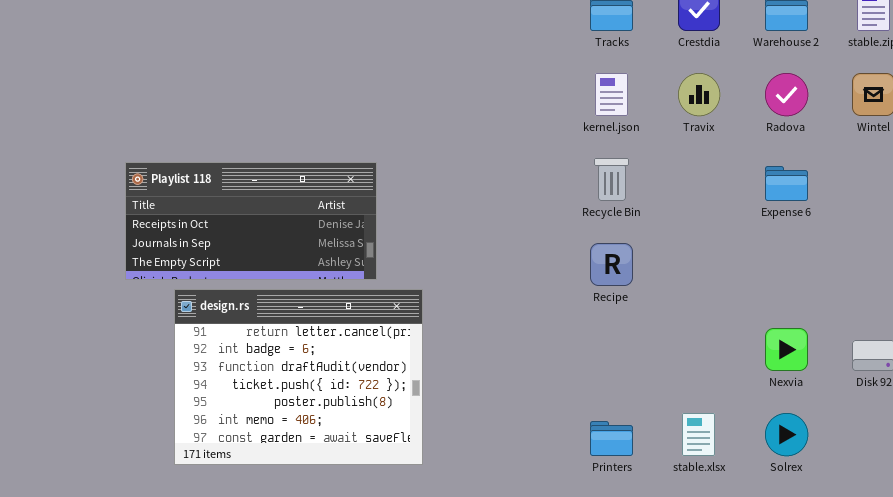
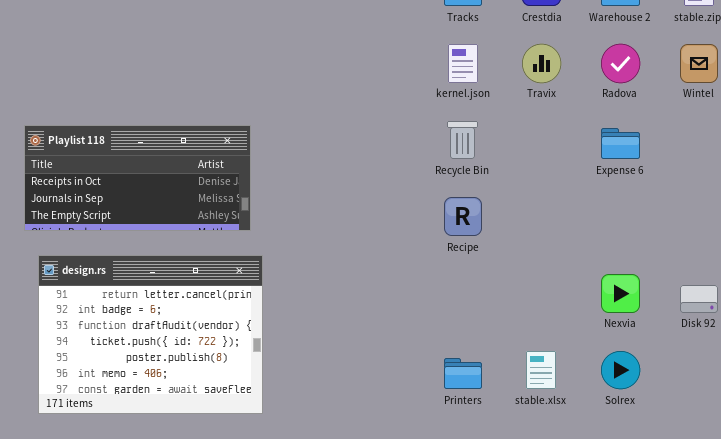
design.rs: [174,289,423,465] -> [38,255,263,414], moved

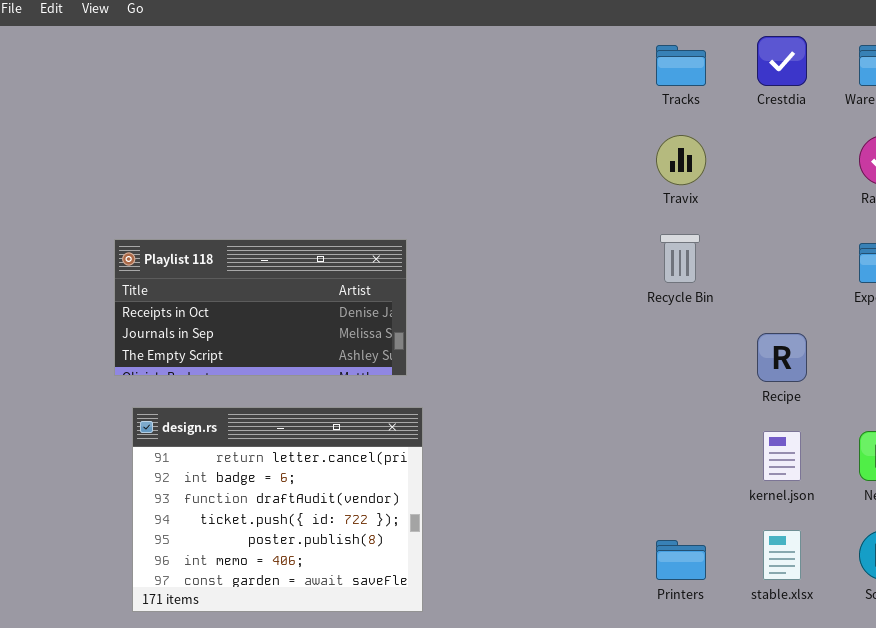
kernel.json: [448,44,478,83] -> [763,431,801,481], moved
Travix: [522,44,561,83] -> [656,135,706,185], moved
Recipe: [444,197,482,236] -> [757,333,807,382], moved

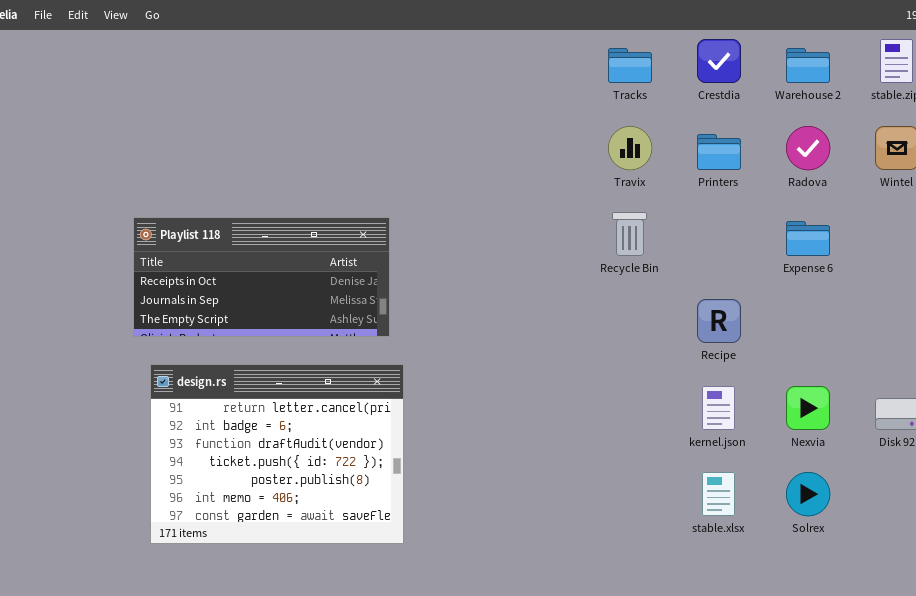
Printers: [656,540,706,580] -> [697,134,741,170], moved

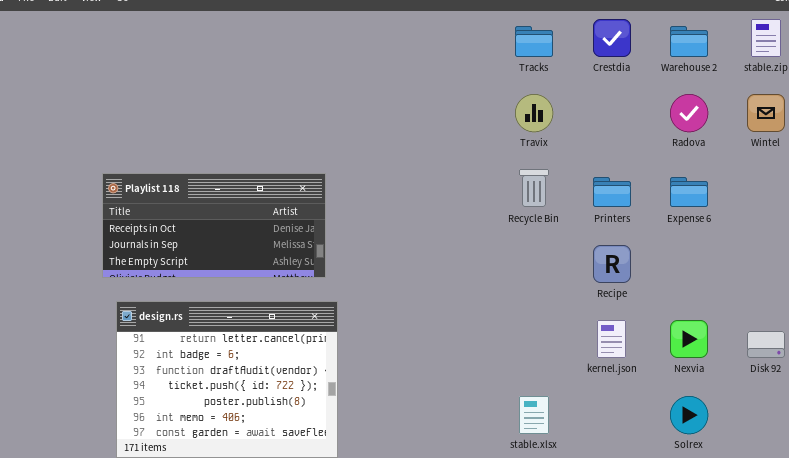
Printers: [697,134,741,170] -> [593,177,631,207], moved
stable.xlsx: [702,472,735,516] -> [519,396,549,434], moved

